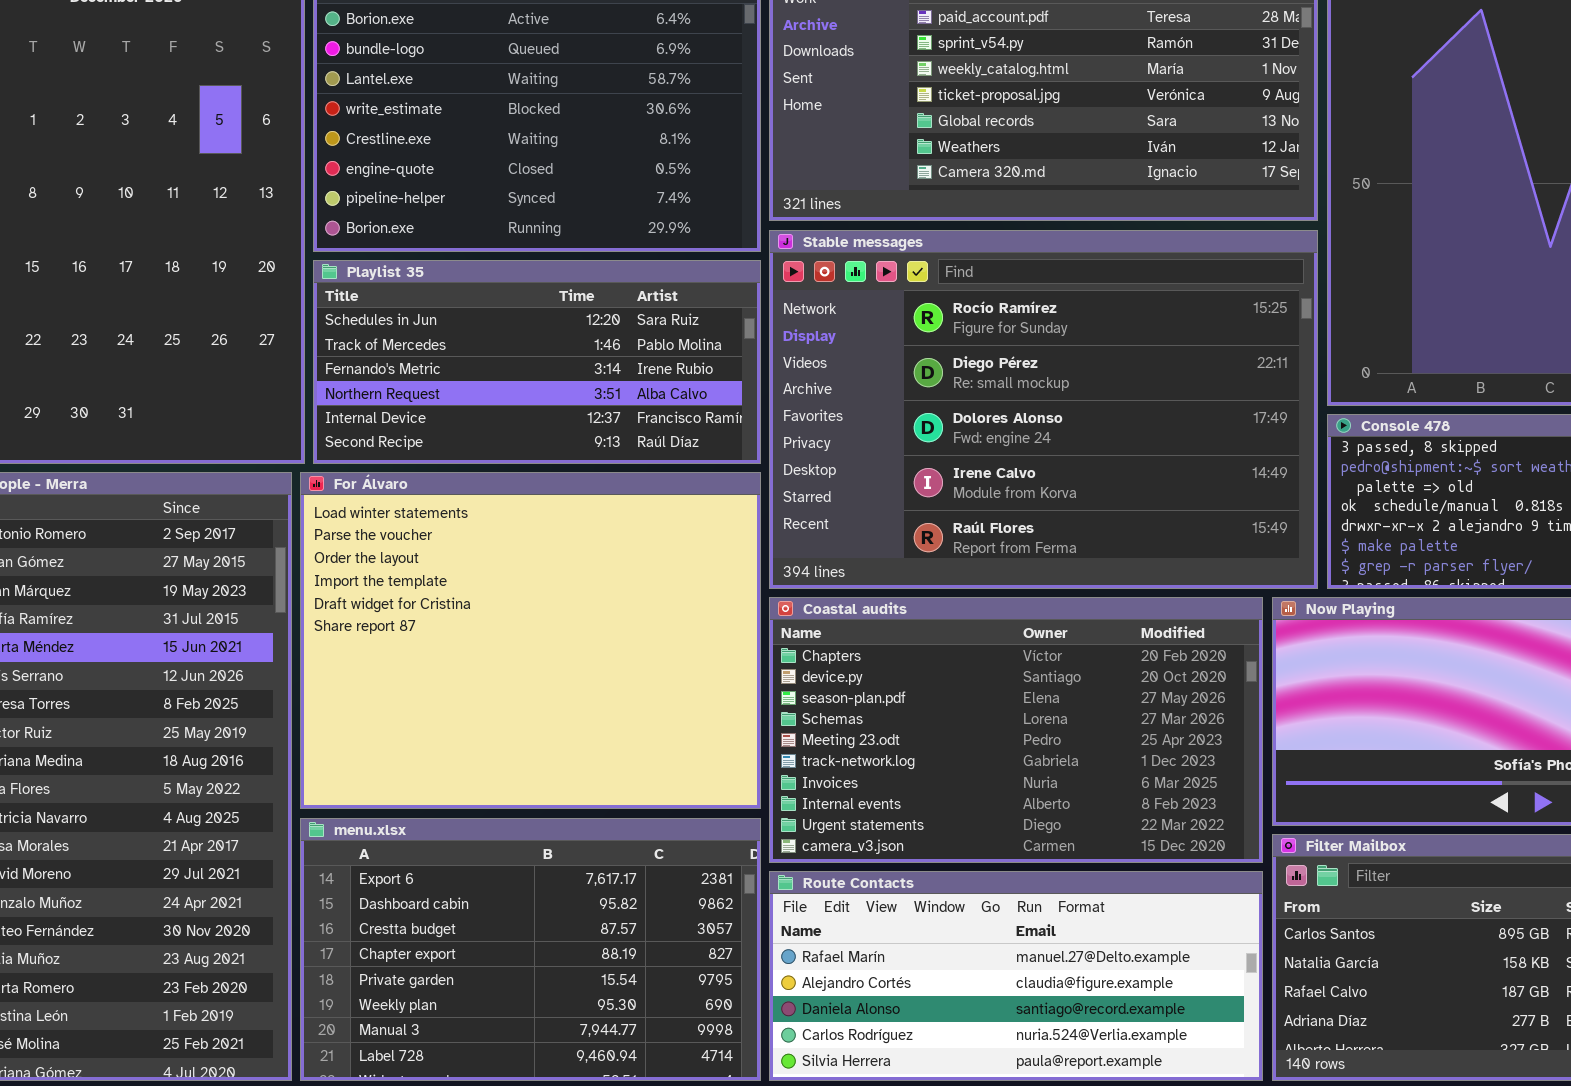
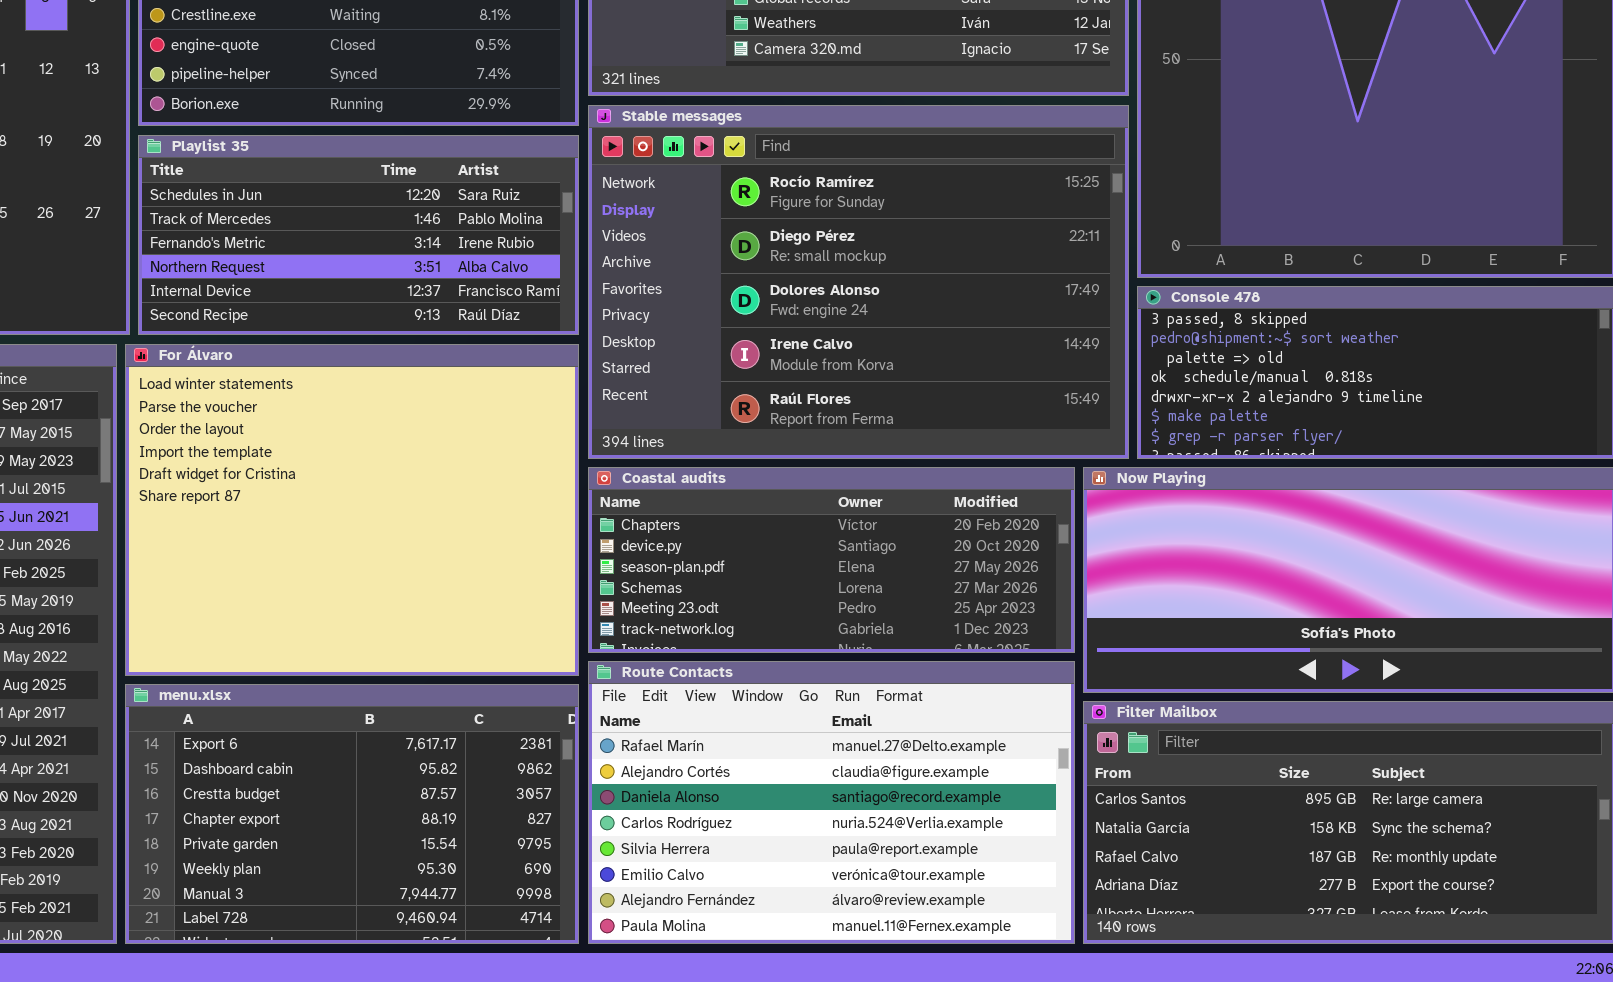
Coastal audits: [769,597,1263,863] -> [588,467,1075,653], resized
Route Contacts: [769,871,1263,1081] -> [588,661,1075,944], resized

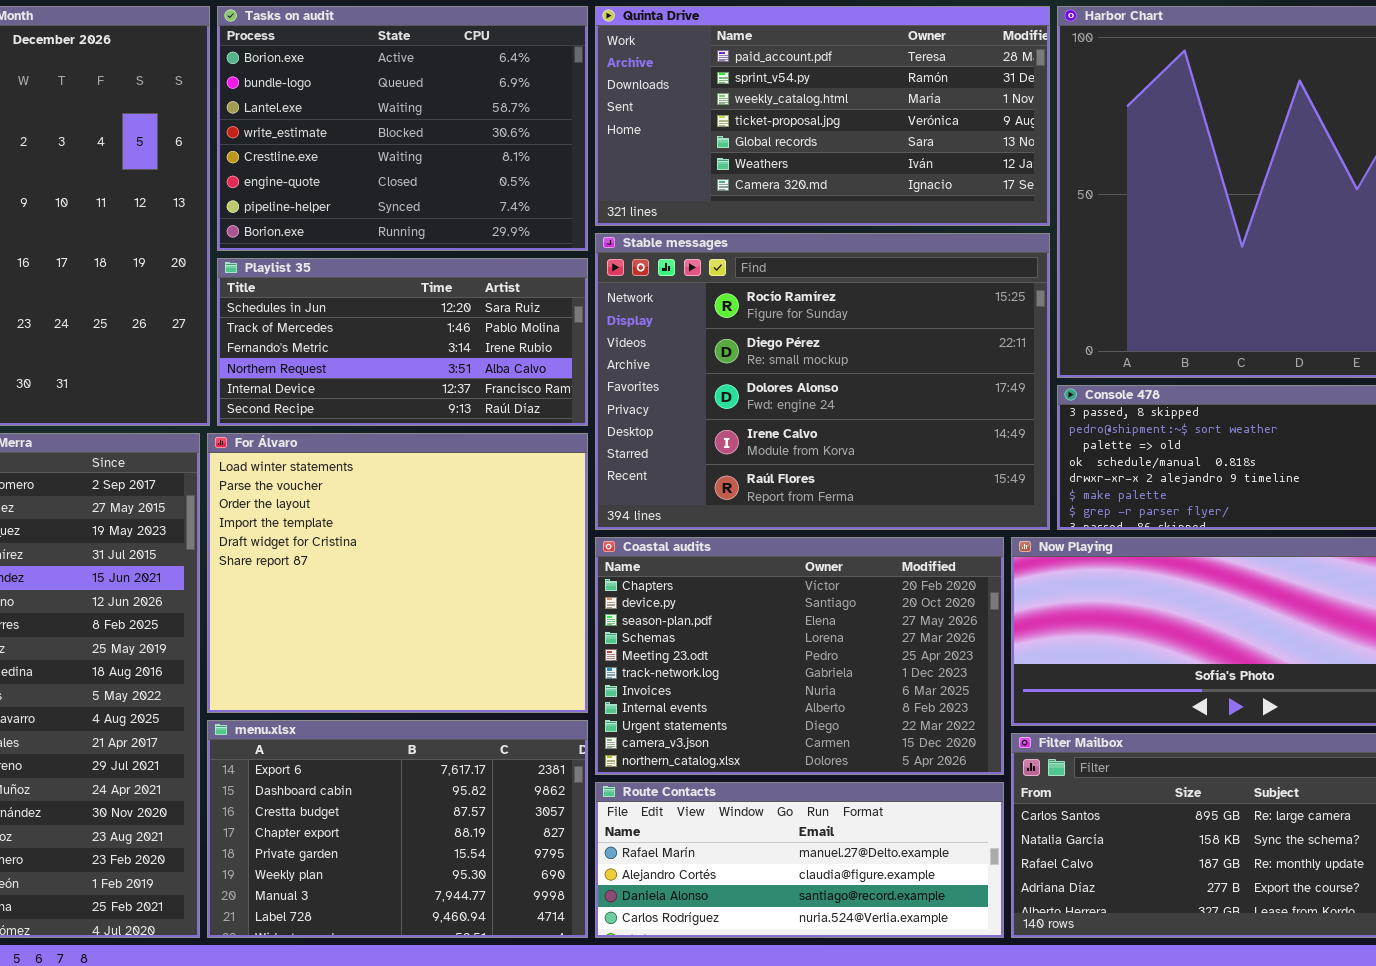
Coastal audits: [588,467,1075,653] -> [595,537,1004,775], resized
Route Contacts: [588,661,1075,944] -> [595,782,1004,938], resized

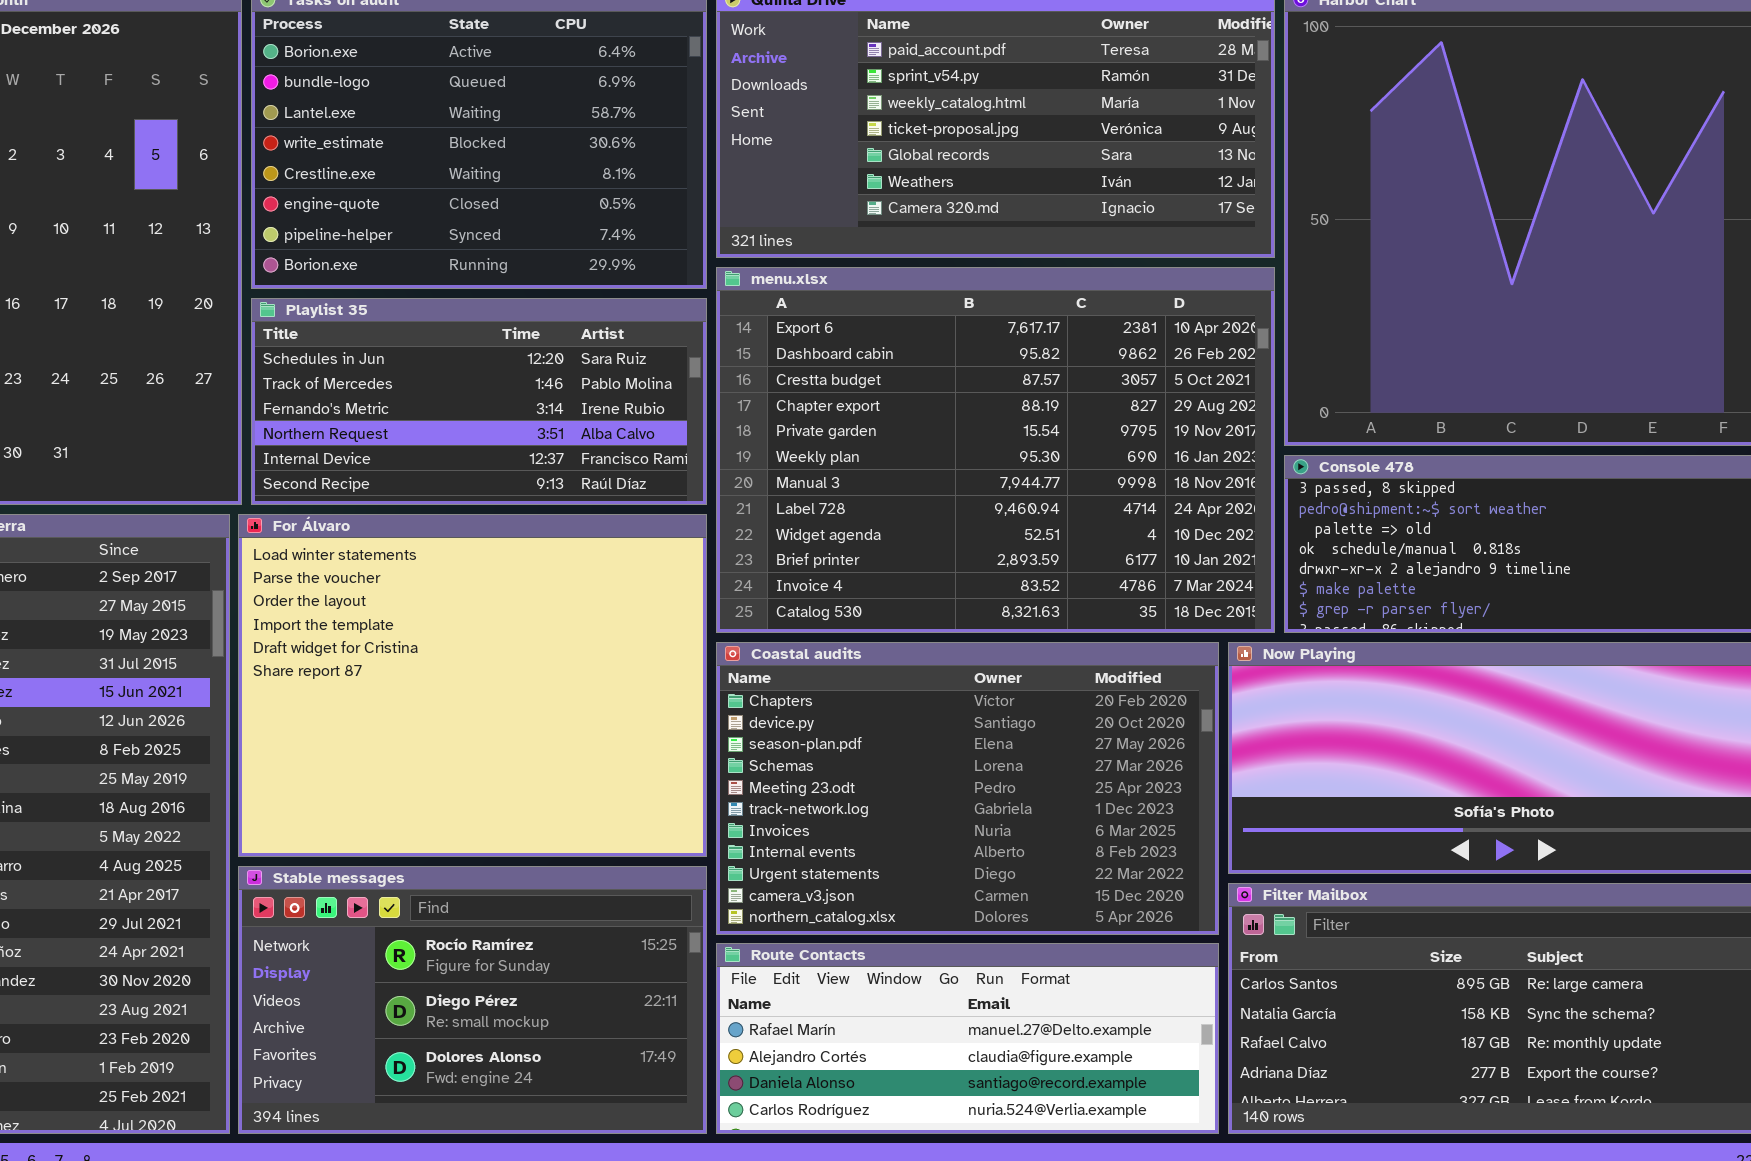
Stable messages: [595,233,1050,530] -> [238,866,707,1134], moved, resized
menu.xlsx: [207,720,588,938] -> [716,267,1275,633], moved, resized

